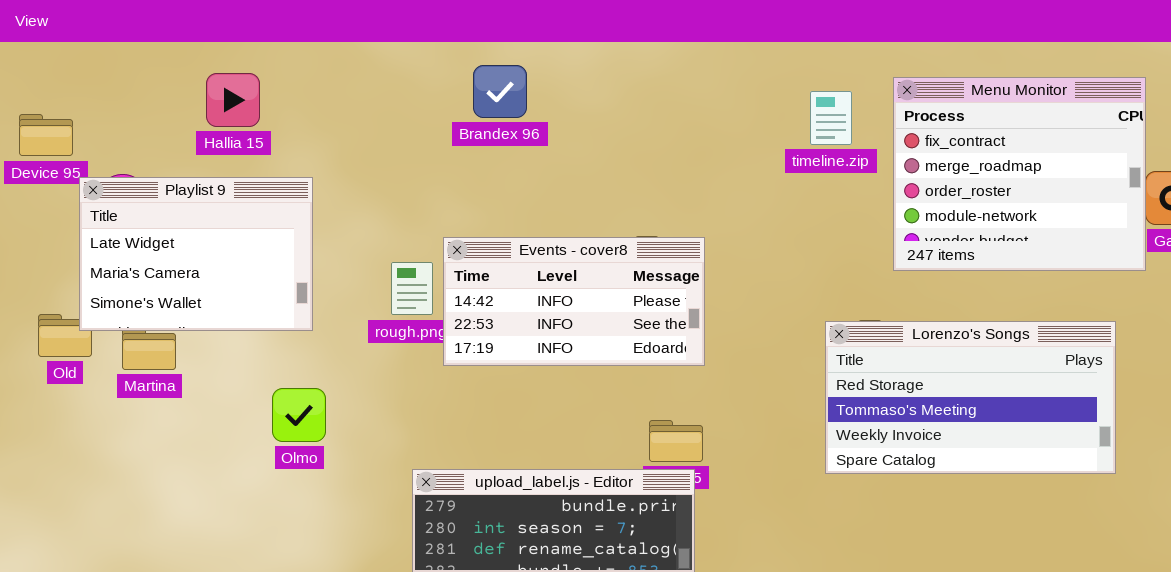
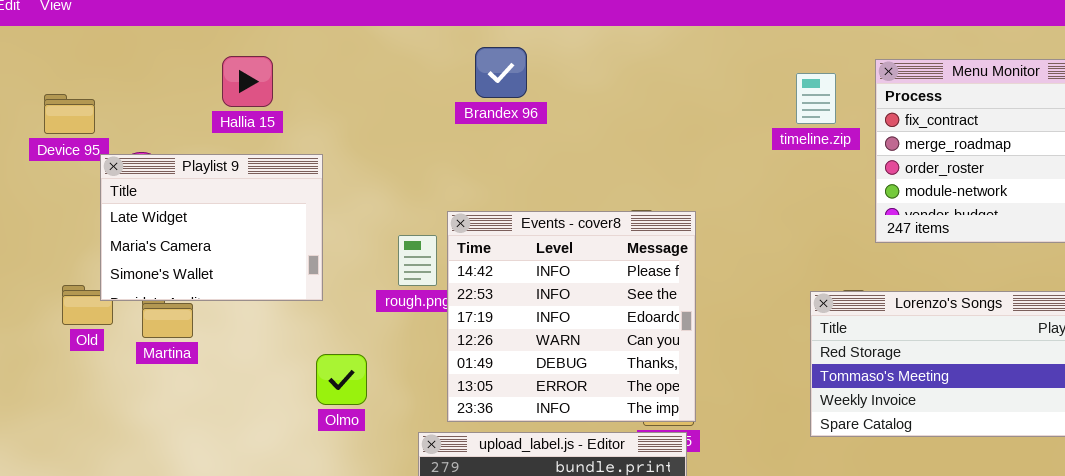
Events - cover8: [443,237,705,366] -> [447,211,696,422], resized
Olmo: [272,388,326,442] -> [316,354,367,405], moved

